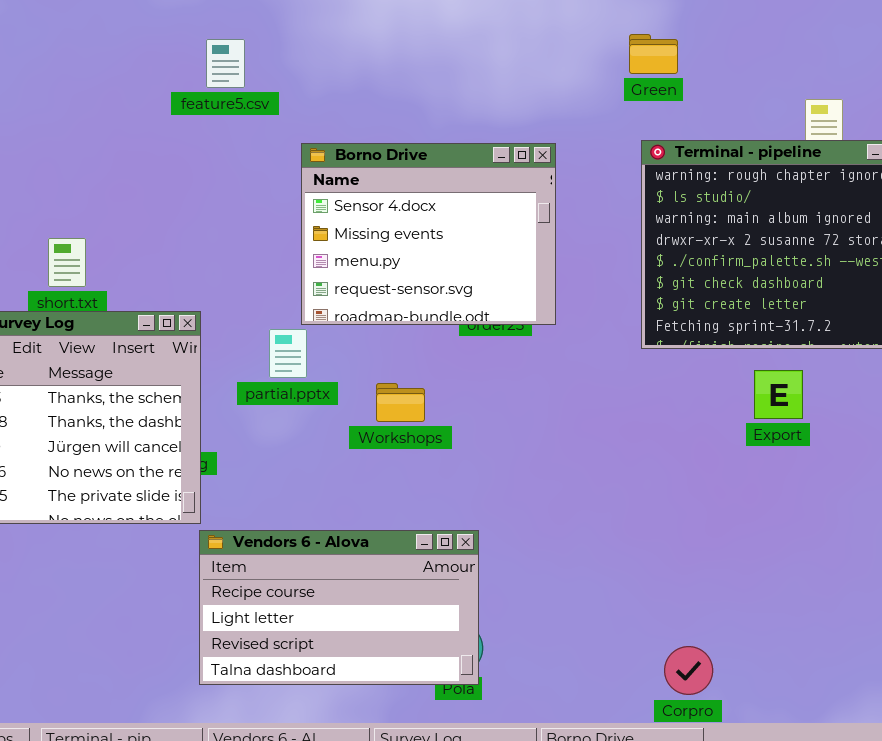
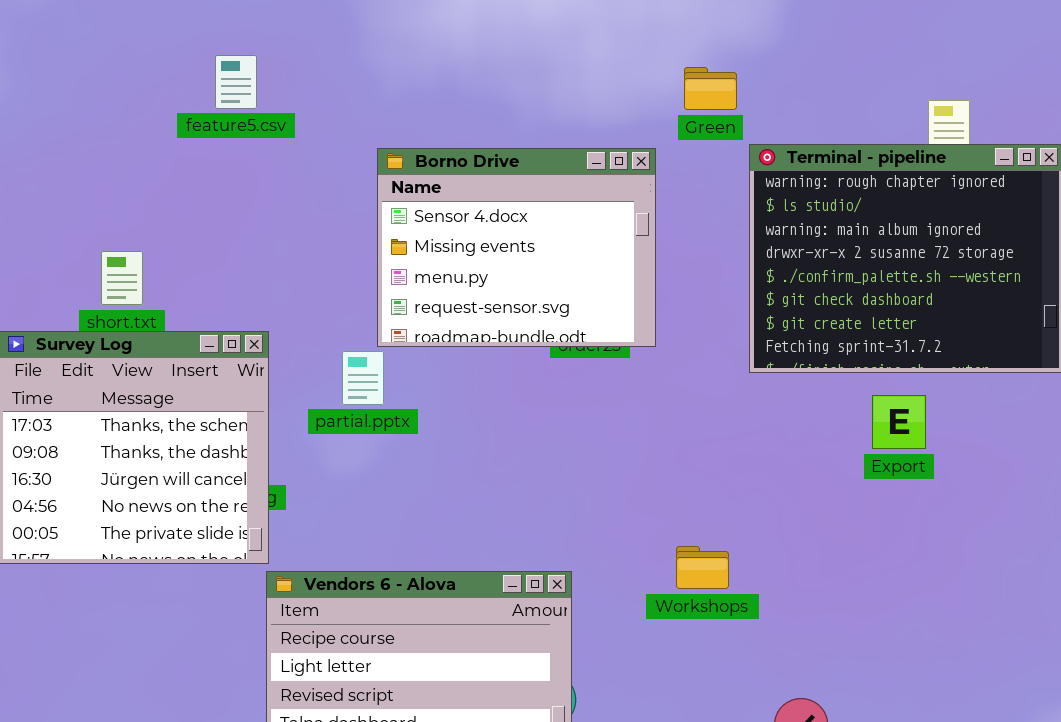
Green: [629,34,678,74] -> [684,67,737,110], moved
feature5.csv: [206,39,245,88] -> [215,55,257,109], moved
Workshops: [376,383,425,422] -> [676,546,729,589], moved

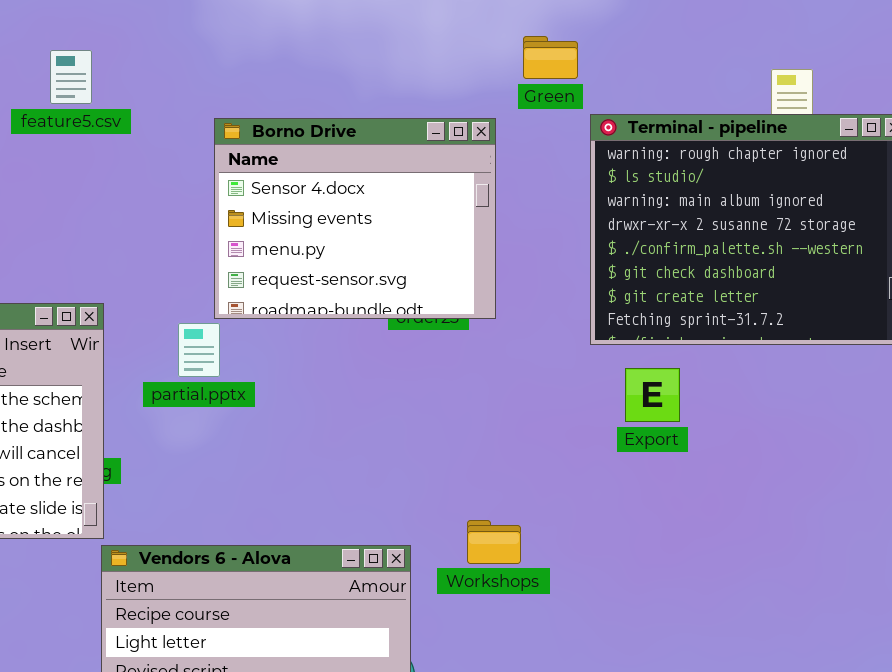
feature5.csv: [215,55,257,109] -> [50,50,92,104], moved
Export: [872,395,926,449] -> [625,368,680,422], moved
Workshops: [676,546,729,589] -> [467,520,521,564], moved

